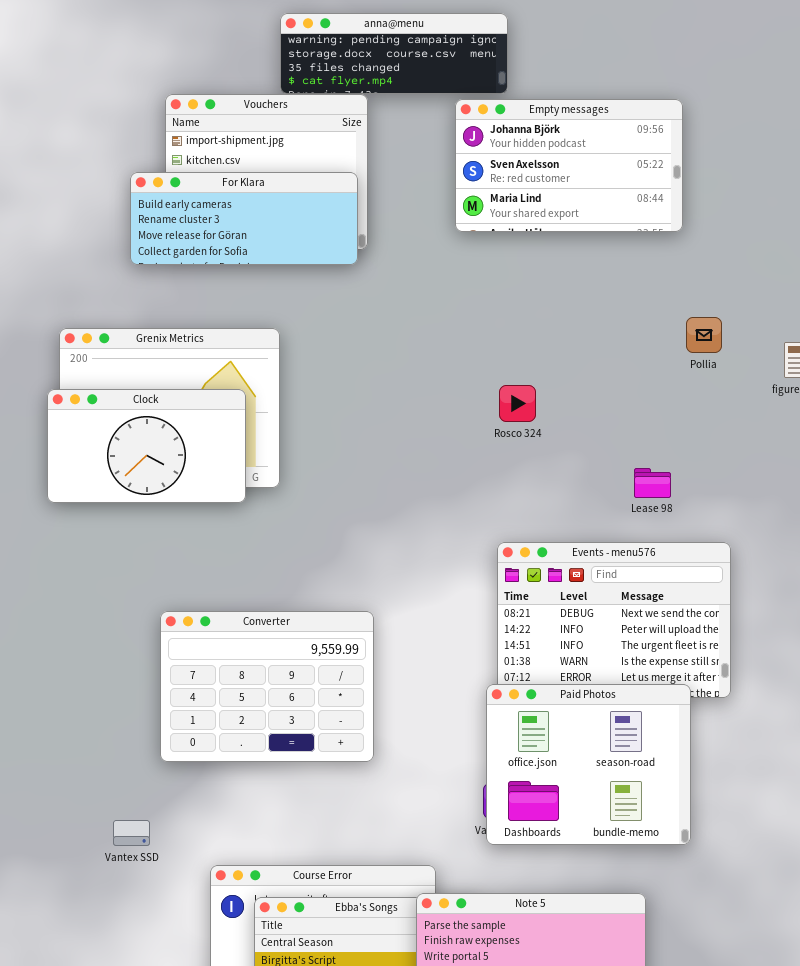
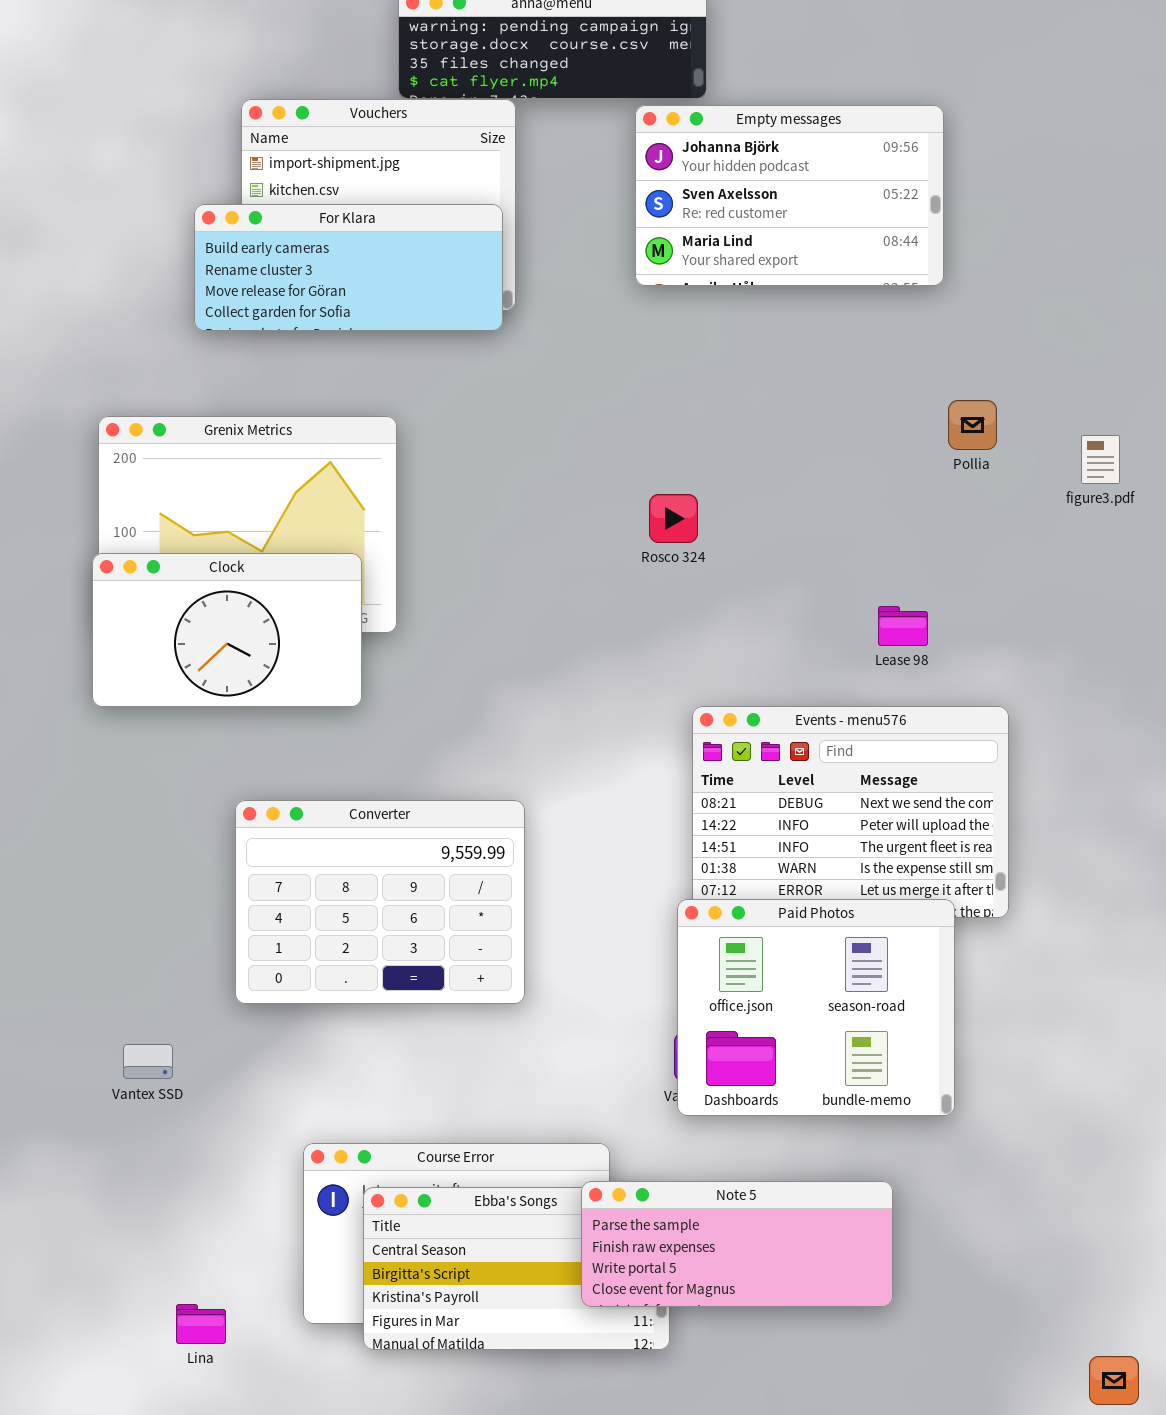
Rosco 324: [499,385,536,422] -> [649,494,698,543], moved
Clock: [47,389,246,503] -> [92,553,362,707], moved
Vantex SSD: [113,820,150,846] -> [123,1044,173,1079], moved

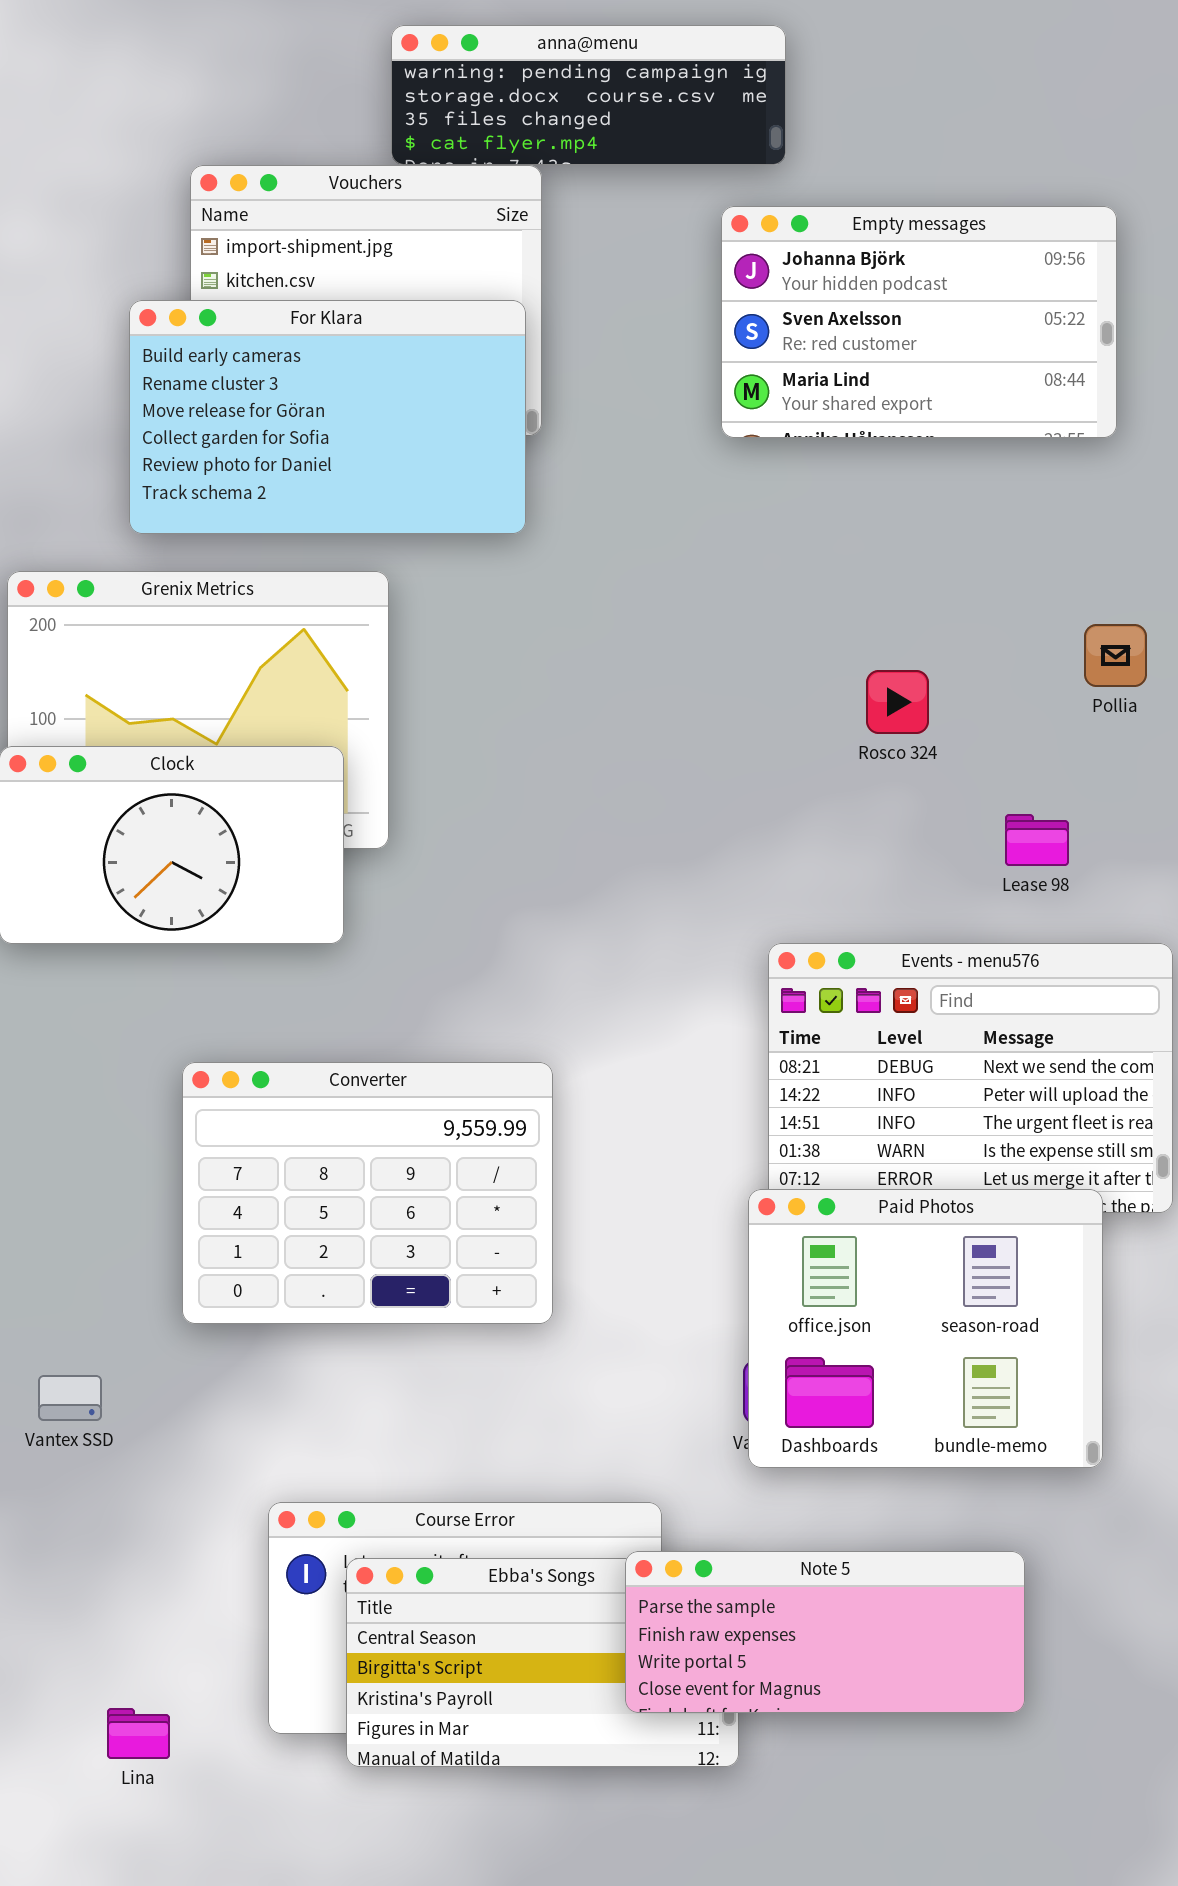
Empty messages: [635,105,944,286] -> [721,206,1117,438], moved
For Klara: [194,204,503,331] -> [129,300,526,534], resized
Pollia: [948,400,997,450] -> [1084,624,1147,687], moved
Rosco 324: [649,494,698,543] -> [866,670,929,734], moved

